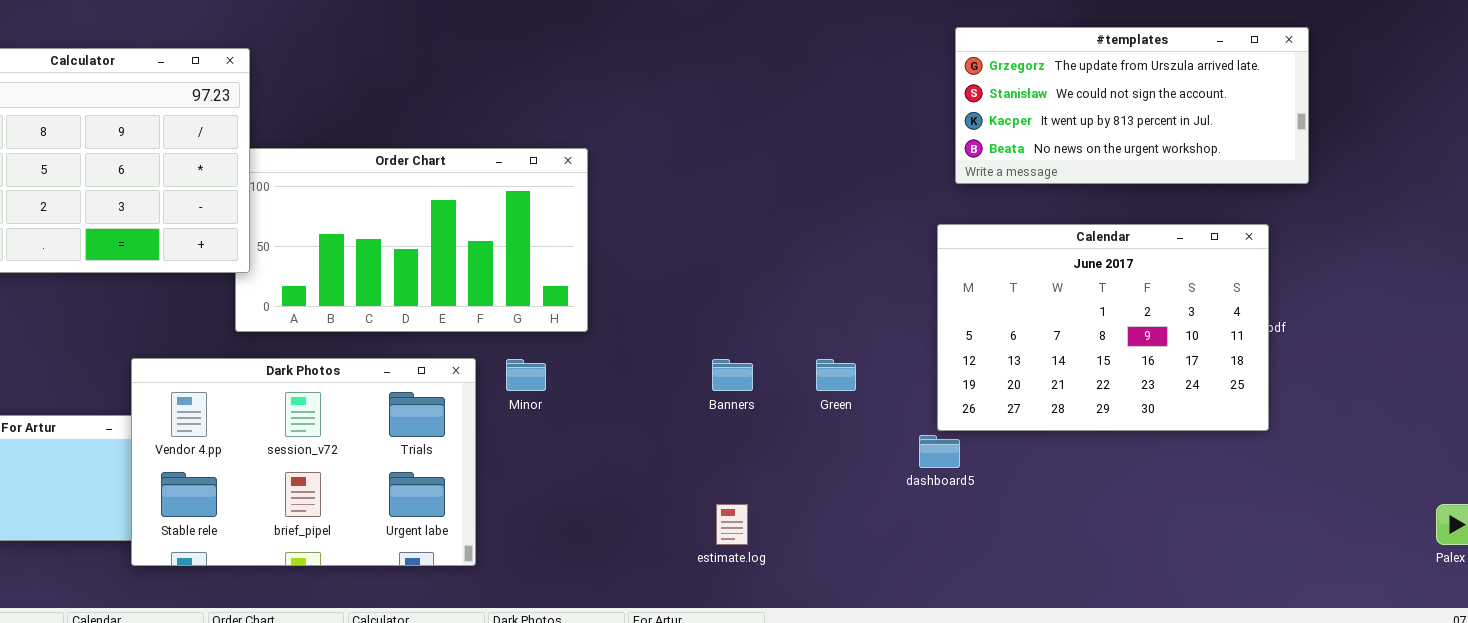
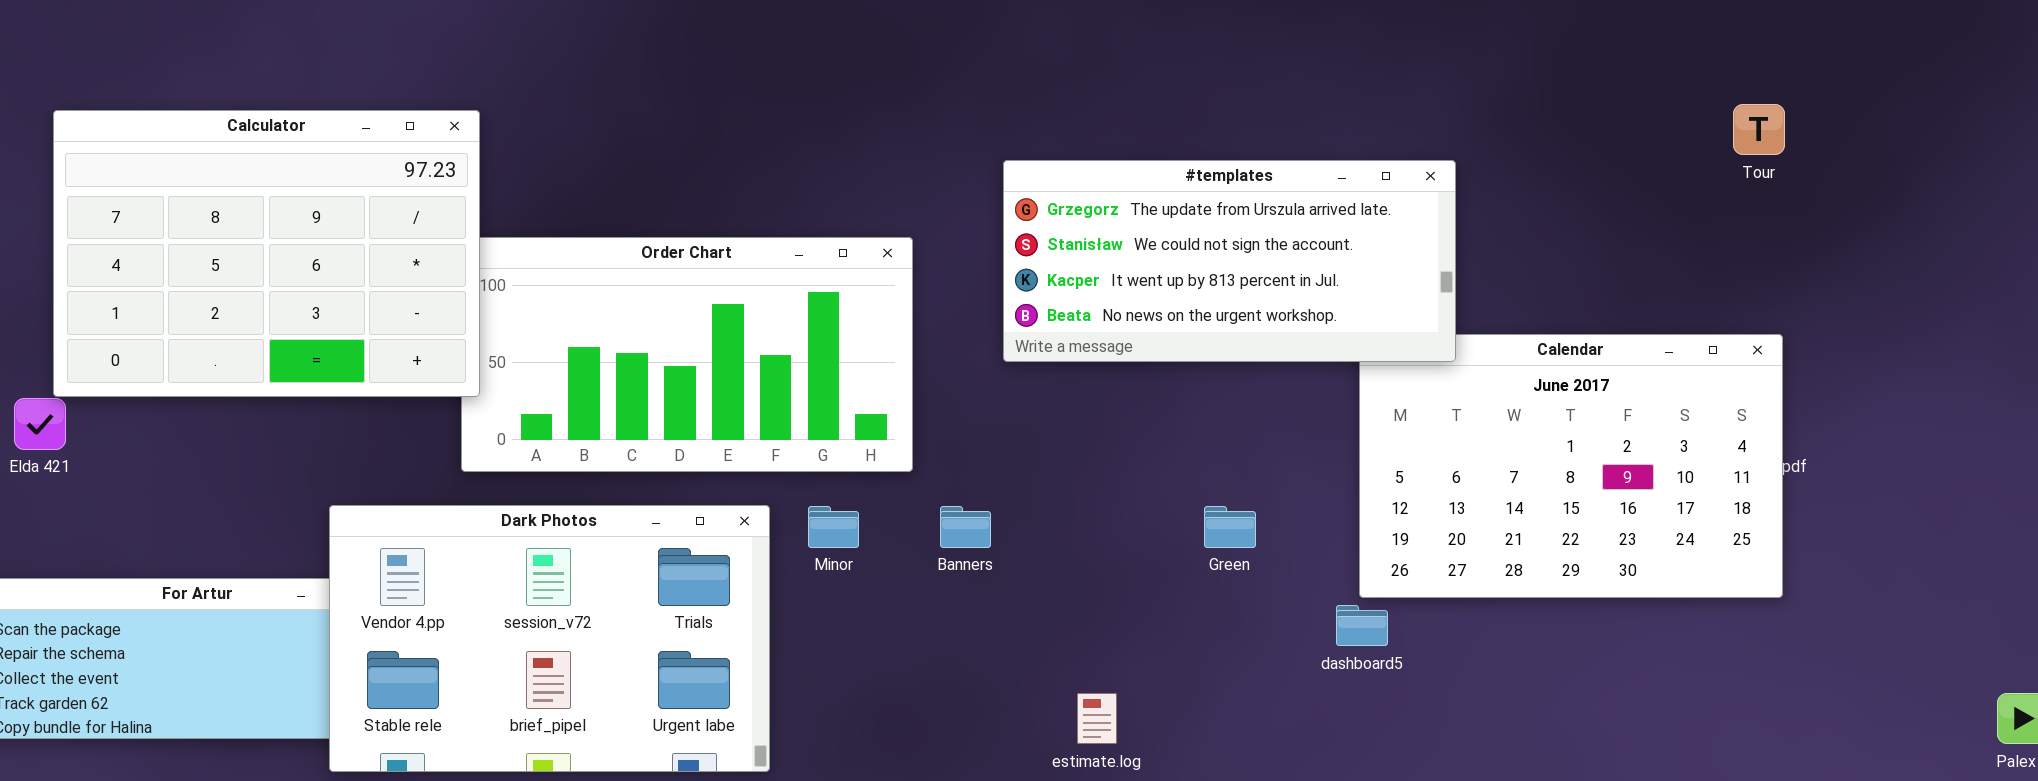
#templates: [955,27,1309,184] -> [1003,160,1456,362], moved
Banners: [712,359,753,391] -> [940,506,991,548], moved

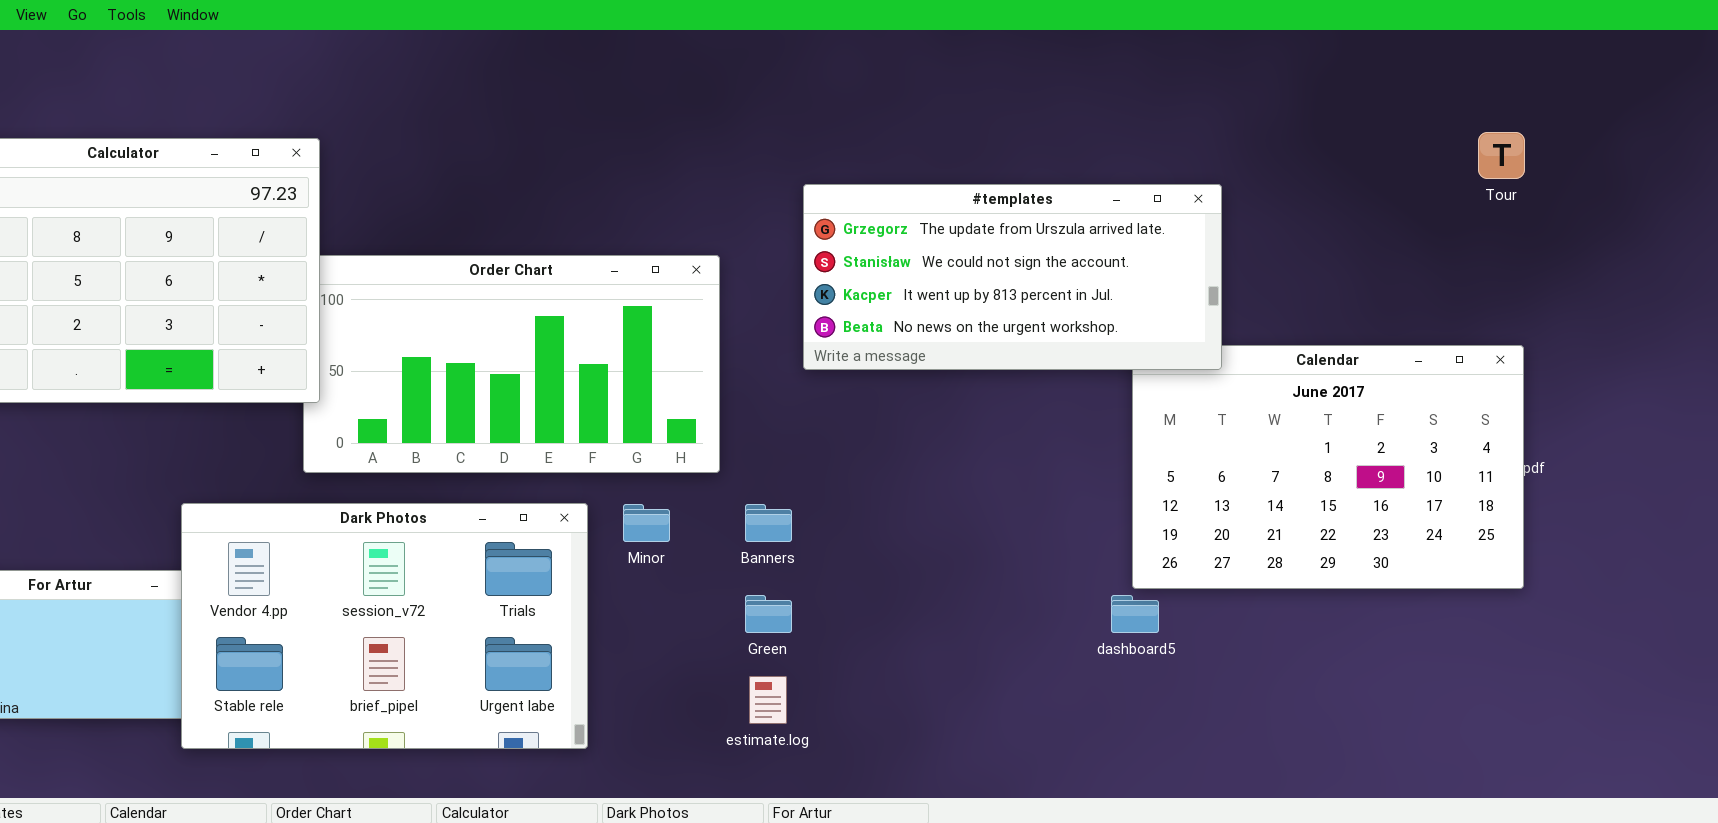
Green: [1204,506,1256,548] -> [745,595,792,633], moved
estimate.log: [1077,693,1117,744] -> [749,676,787,724], moved

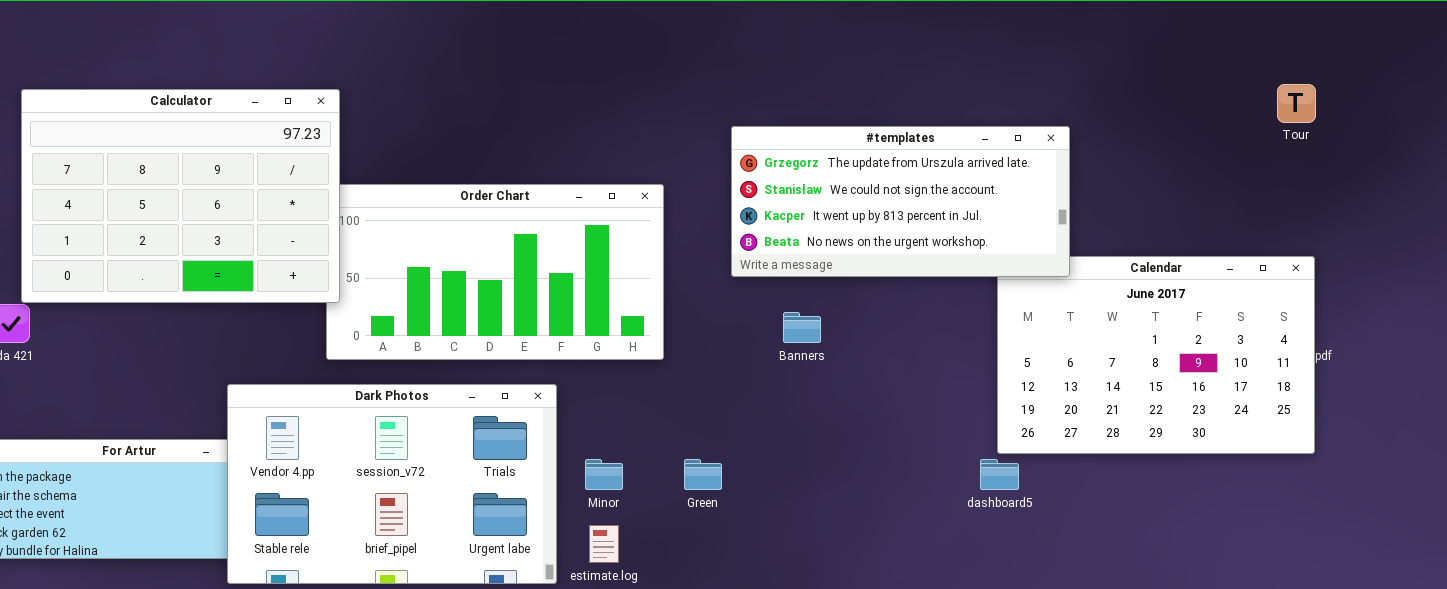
Minor: [623,504,670,542] -> [585,459,623,490], moved
Banners: [745,504,792,542] -> [783,312,821,343], moved
estimate.log: [749,676,787,724] -> [589,525,619,563], moved

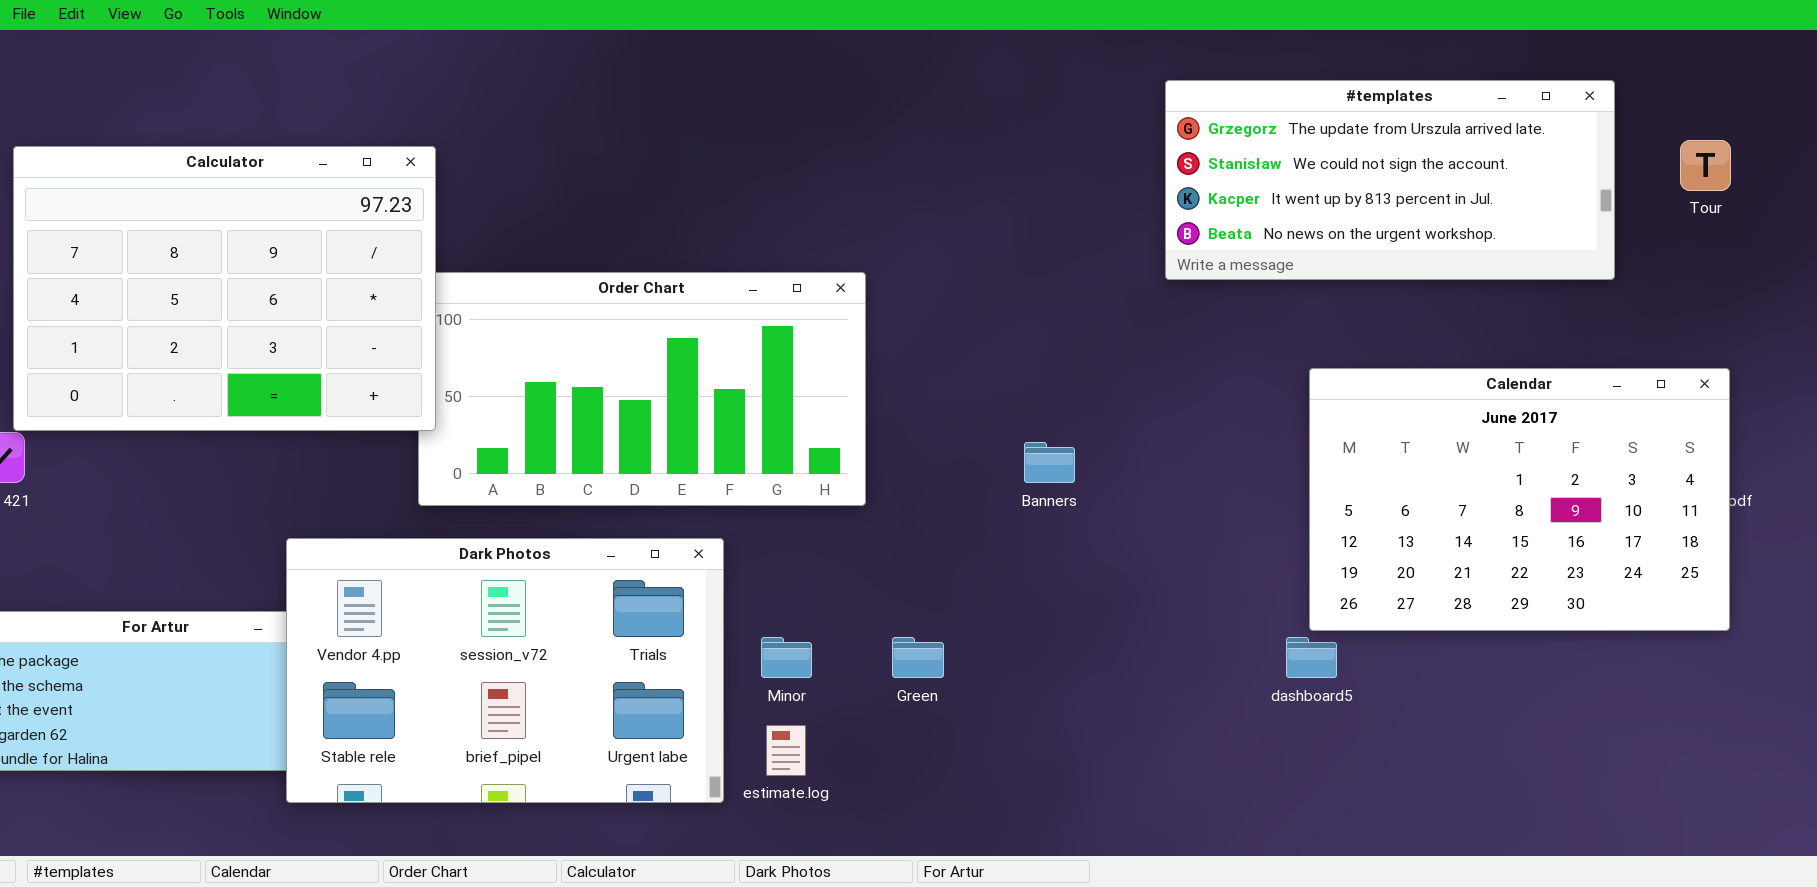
#templates: [731,126,1070,277] -> [1165,80,1615,280], moved

